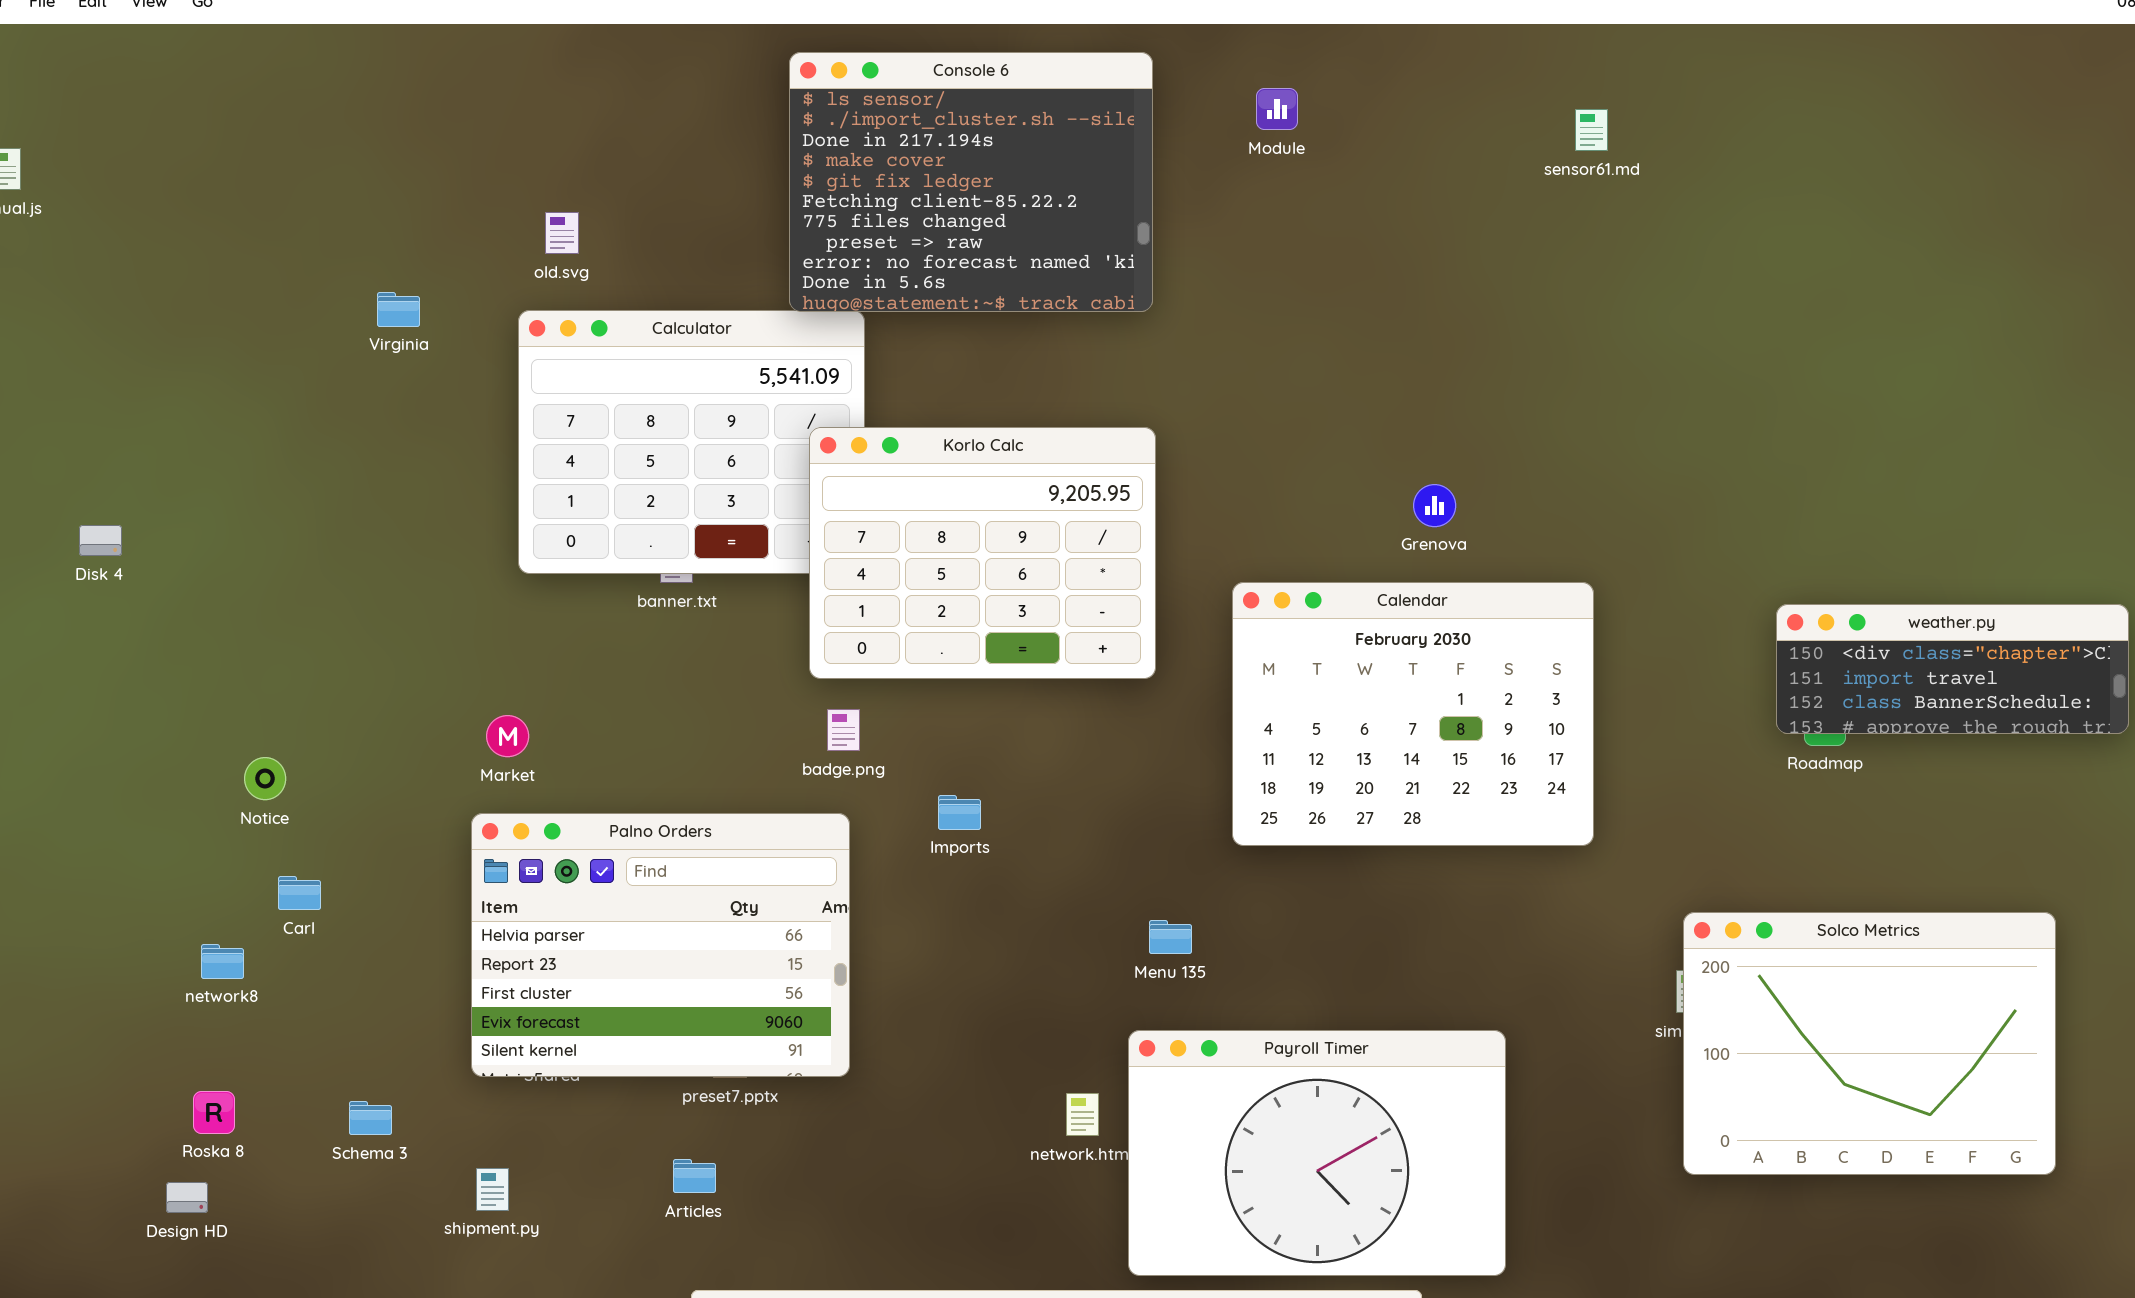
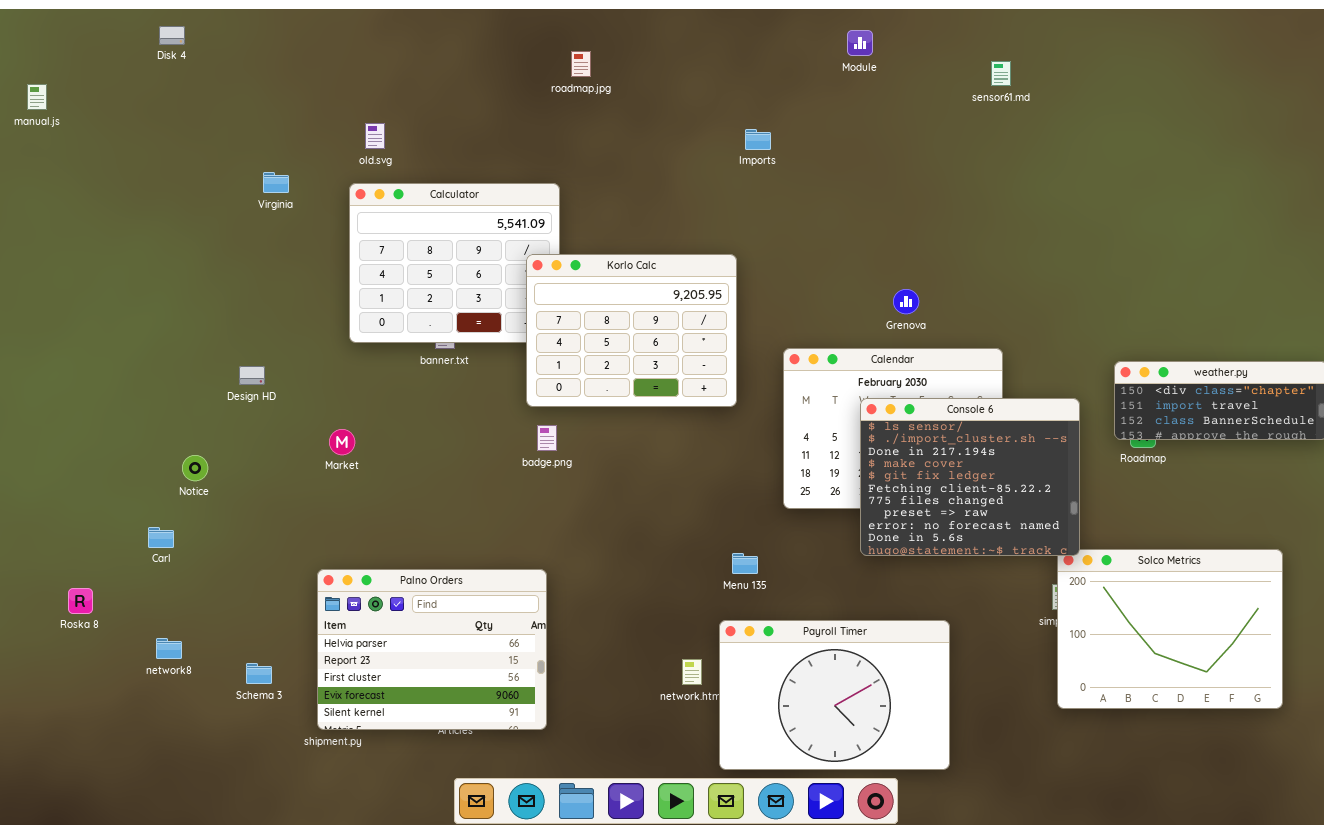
Console 6: [789,52,1153,312] -> [860,398,1080,556], moved
Module: [1256,88,1298,130] -> [847,30,873,56], moved
Disk 4: [79,525,122,556] -> [159,26,185,45], moved
Imports: [938,795,981,830] -> [745,129,771,150], moved
Palno Orders: [471,813,850,1077] -> [317,569,547,730], moved
Carl: [278,876,321,910] -> [148,527,174,548], moved
network8: [201,944,244,979] -> [156,638,182,659], moved
Roska 8: [193,1091,235,1134] -> [68,588,93,614], moved
Design HD: [166,1182,208,1213] -> [239,366,265,385], moved

